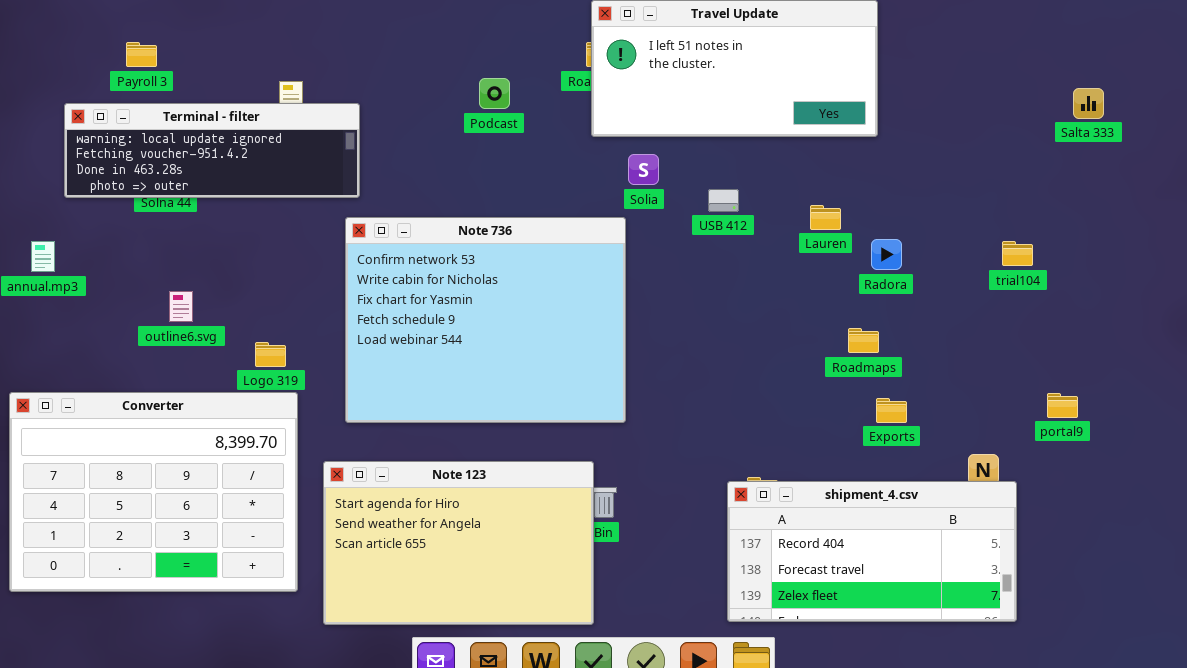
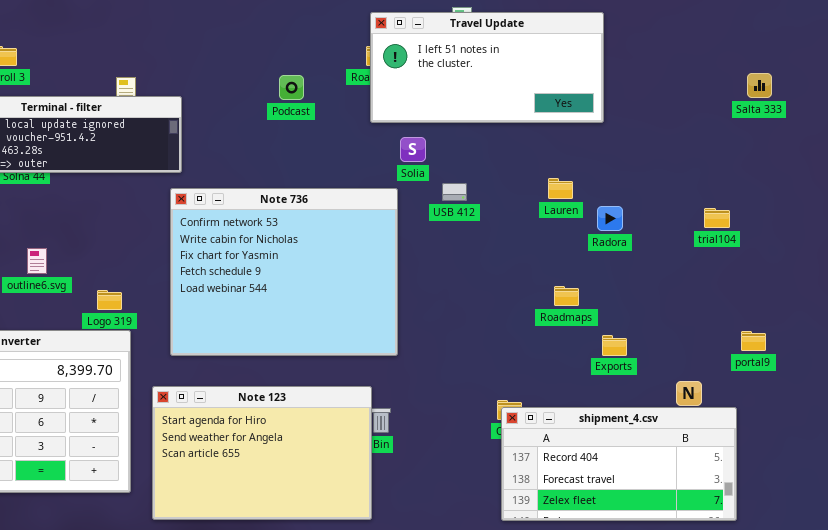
Salta 333: [1073,88,1104,119] -> [747,73,772,98], moved
USB 412: [708,189,739,212] -> [442,183,467,201], moved
Roadmaps: [848,328,879,353] -> [554,286,579,306], moved
shipment_4.csv: [727,481,1017,622] -> [501,407,737,521], moved

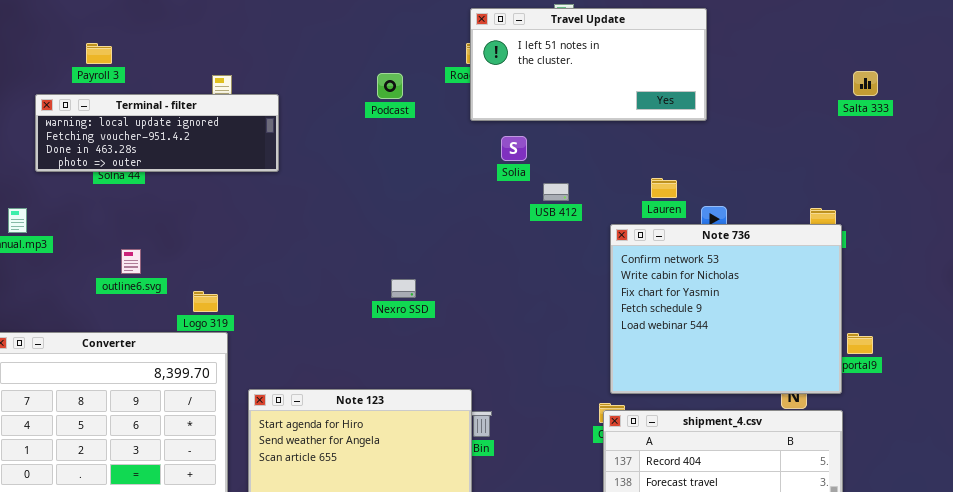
Note 736: [170,188,398,356] -> [610,224,842,394], moved

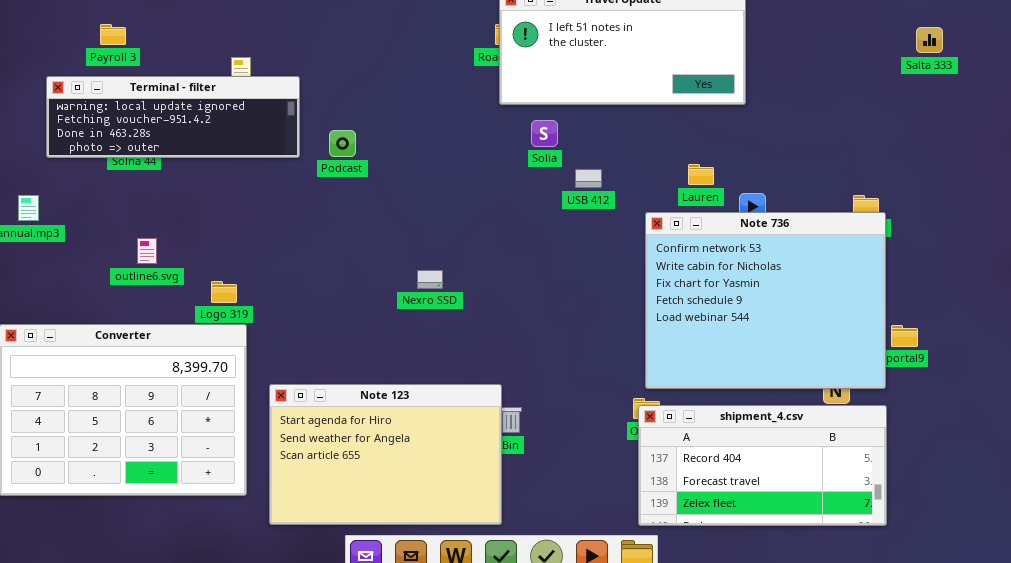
Salta 333: [853,71,878,96] -> [916,27,943,53], moved
Podcast: [377,73,403,99] -> [329,130,356,157], moved

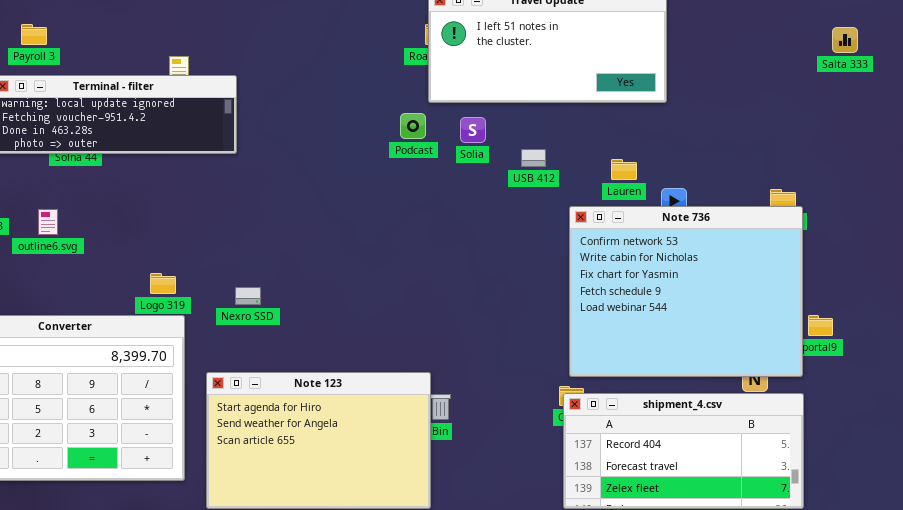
Payroll 3: [100,24,126,45] -> [21,24,47,45], moved
Podcast: [329,130,356,157] -> [400,113,426,139], moved
USB 412: [575,169,602,188] -> [521,149,546,167], moved
outline6.svg: [137,238,157,264] -> [38,209,58,235], moved
Nexro SSD: [417,270,443,289] -> [235,287,261,305], moved

